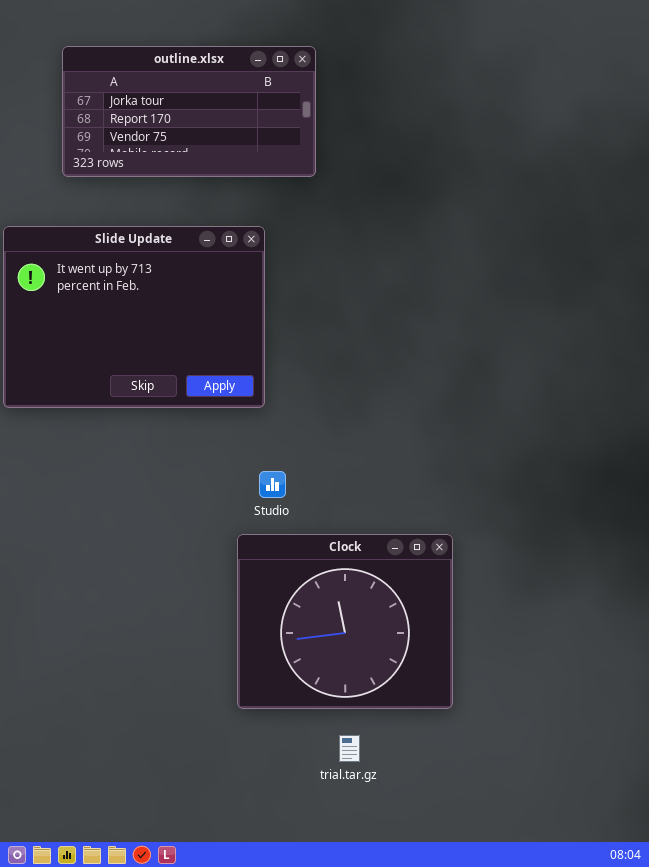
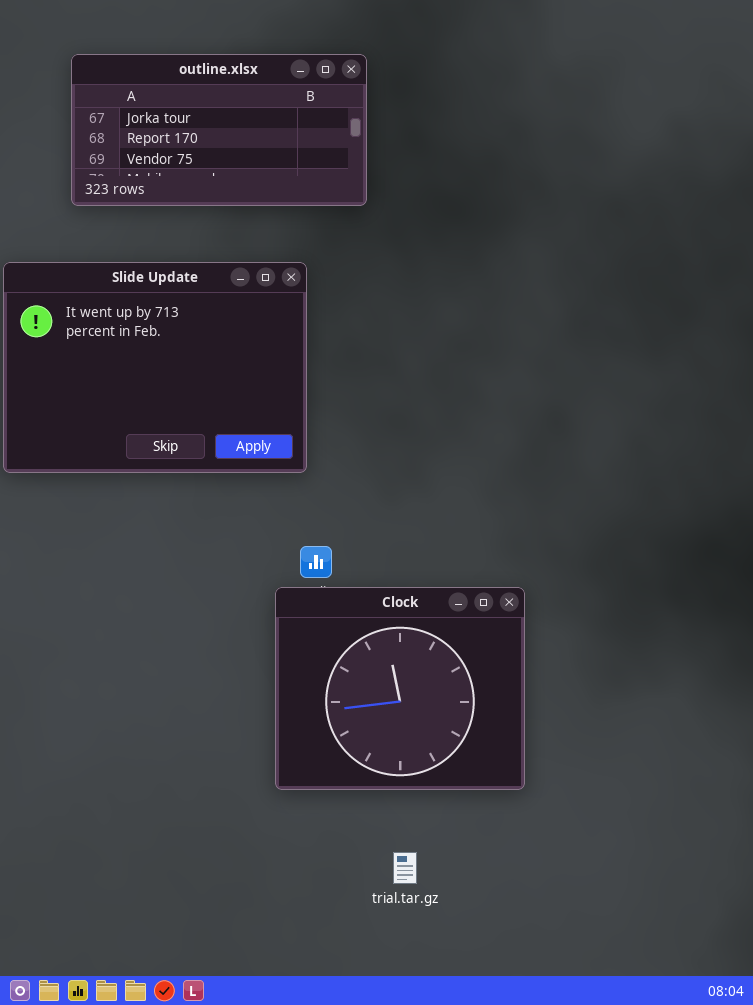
Clock: [237,534,453,709] -> [275,587,525,790], moved

